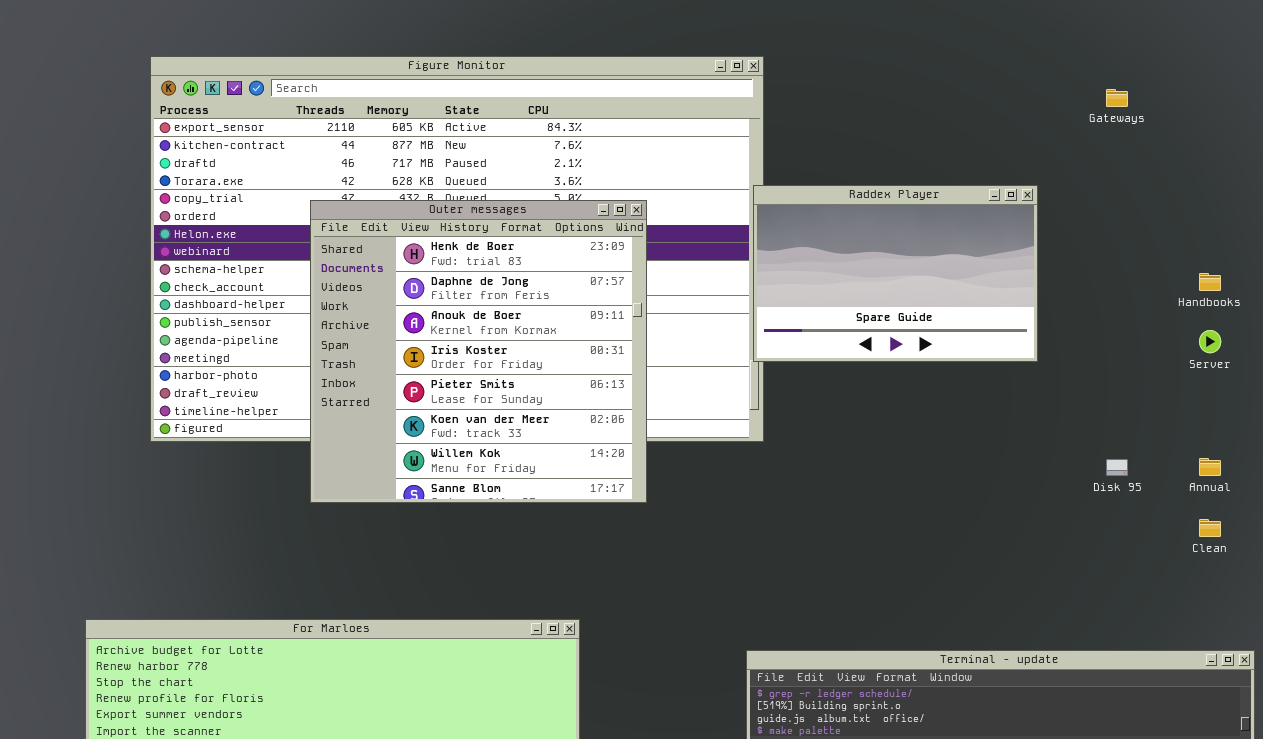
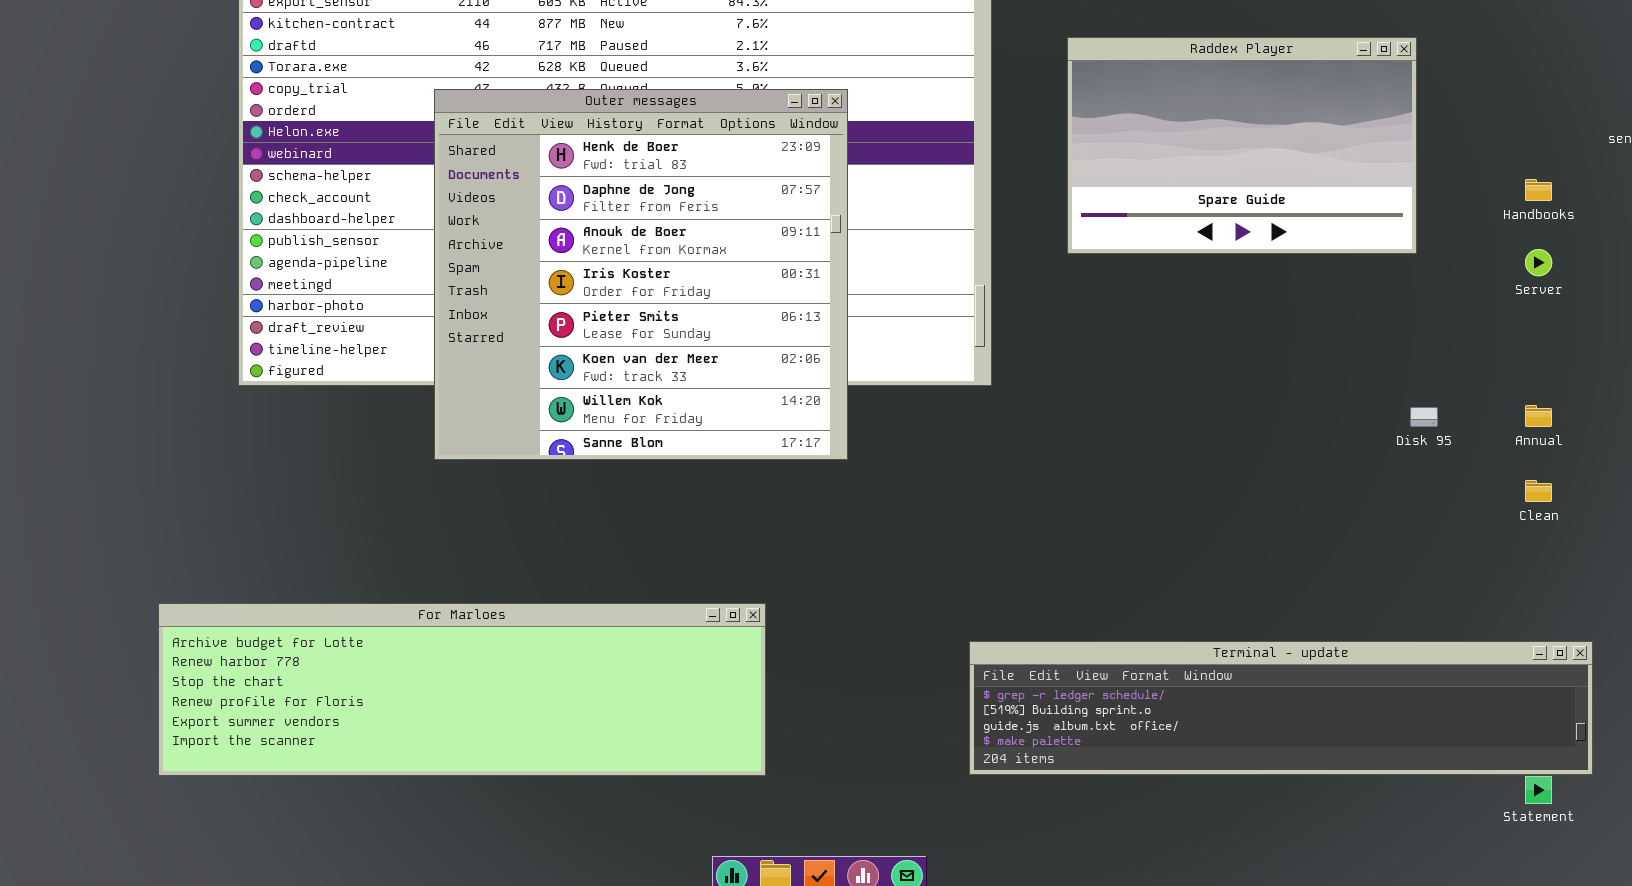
Raddex Player: [753,185,1038,362] -> [1067,37,1417,254], moved

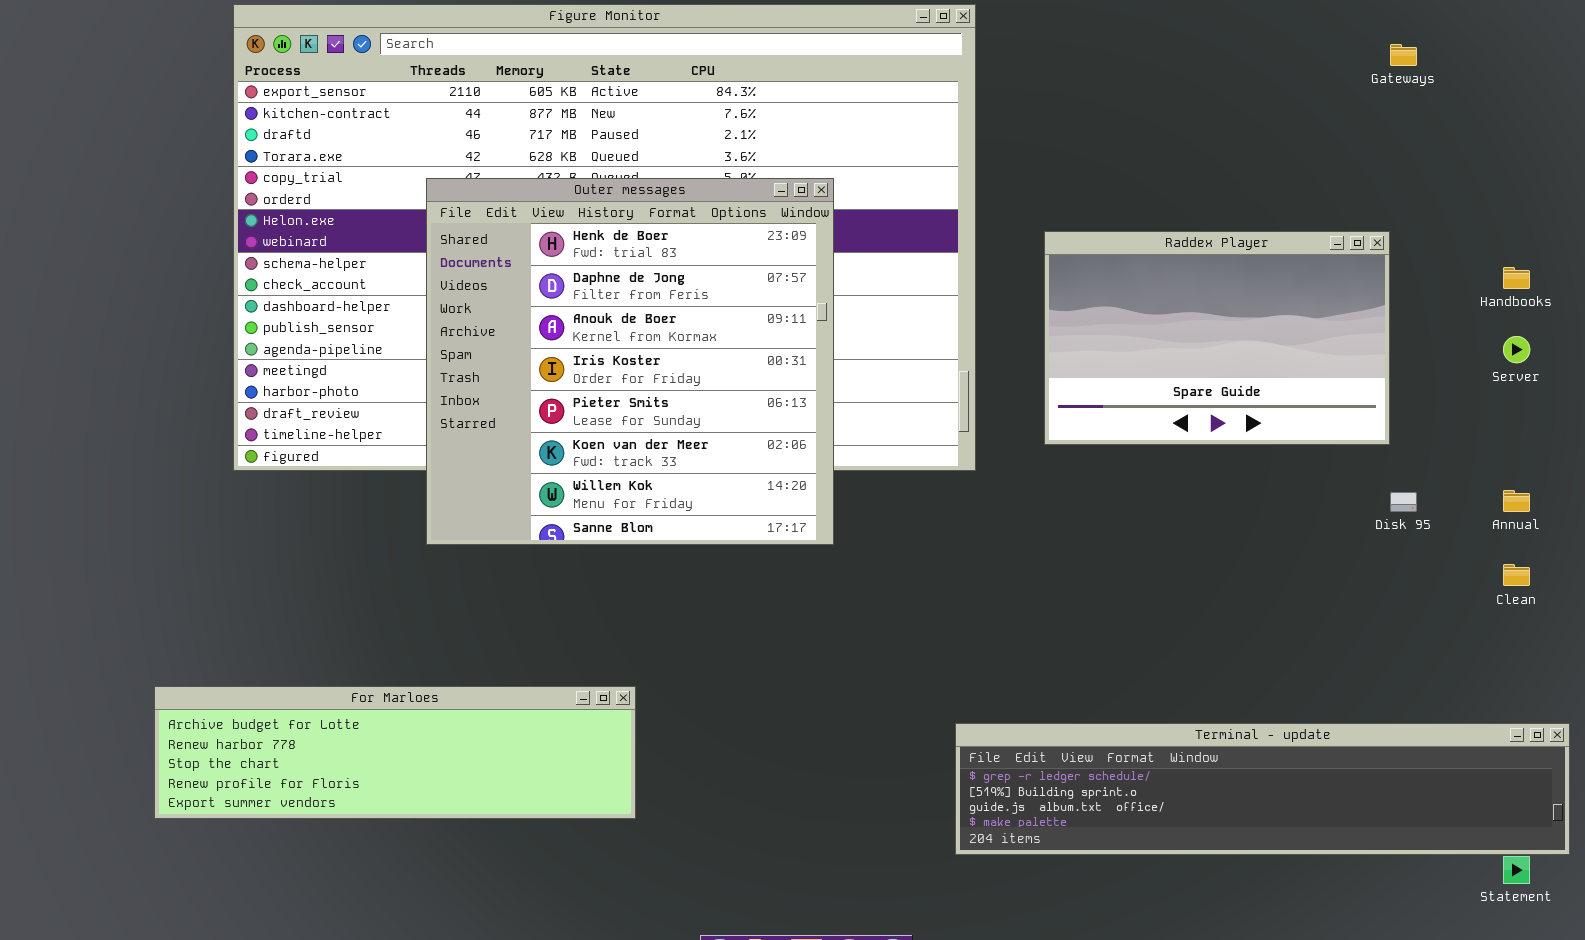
Raddex Player: [1067,37,1417,254] -> [1044,231,1390,445], moved
For Marloes: [158,603,766,776] -> [154,686,636,819], resized

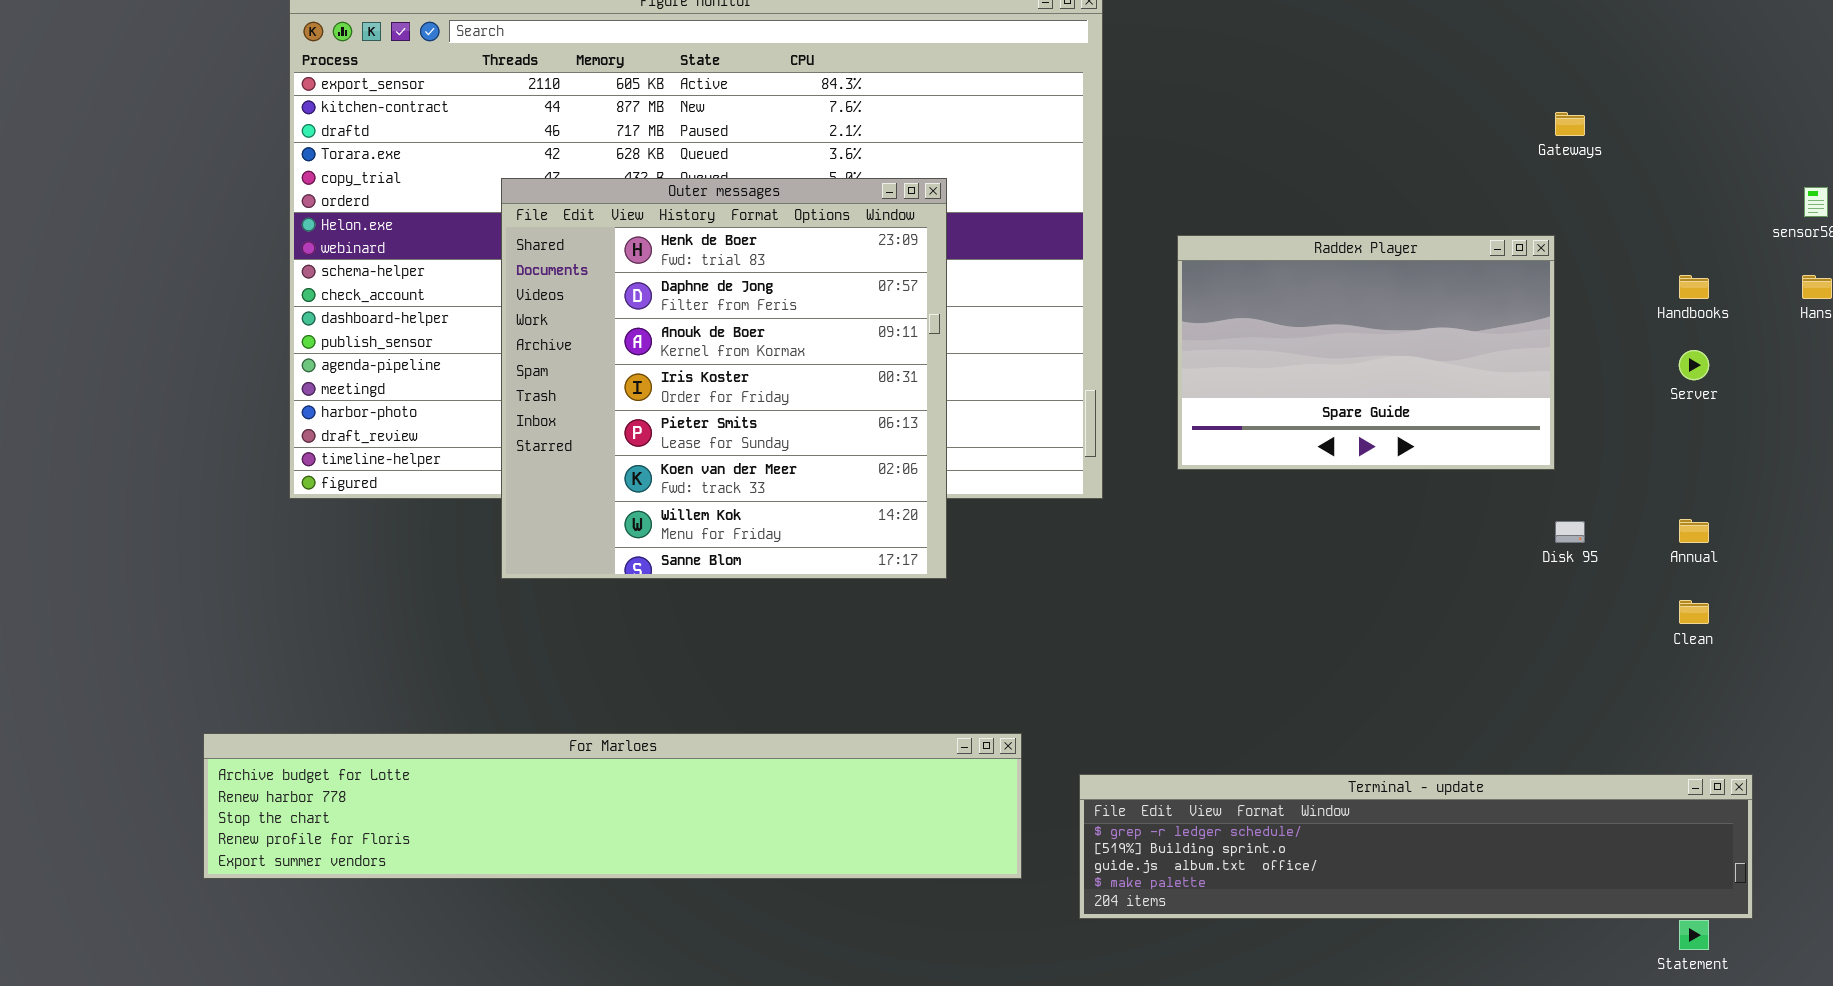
Gateways: [1390,44,1417,66] -> [1555,112,1585,136], moved
For Marloes: [154,686,636,819] -> [203,733,1022,879], resized

